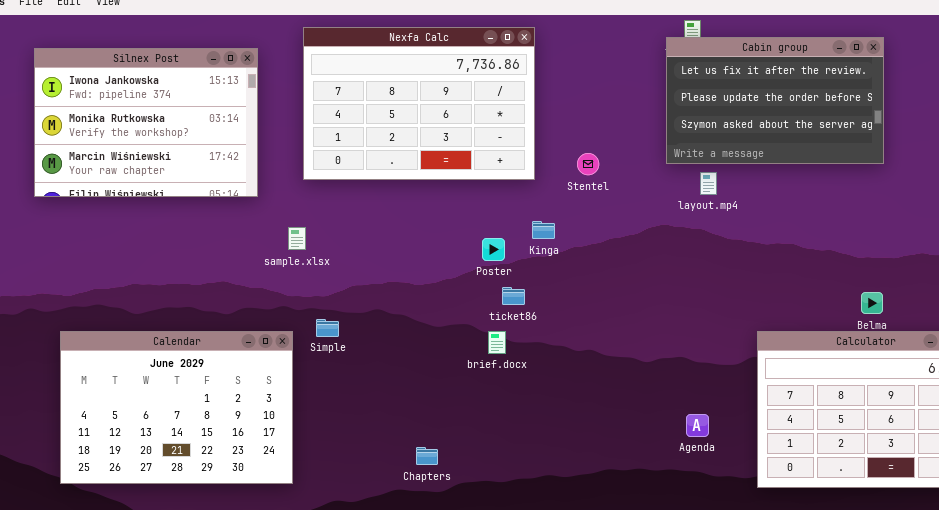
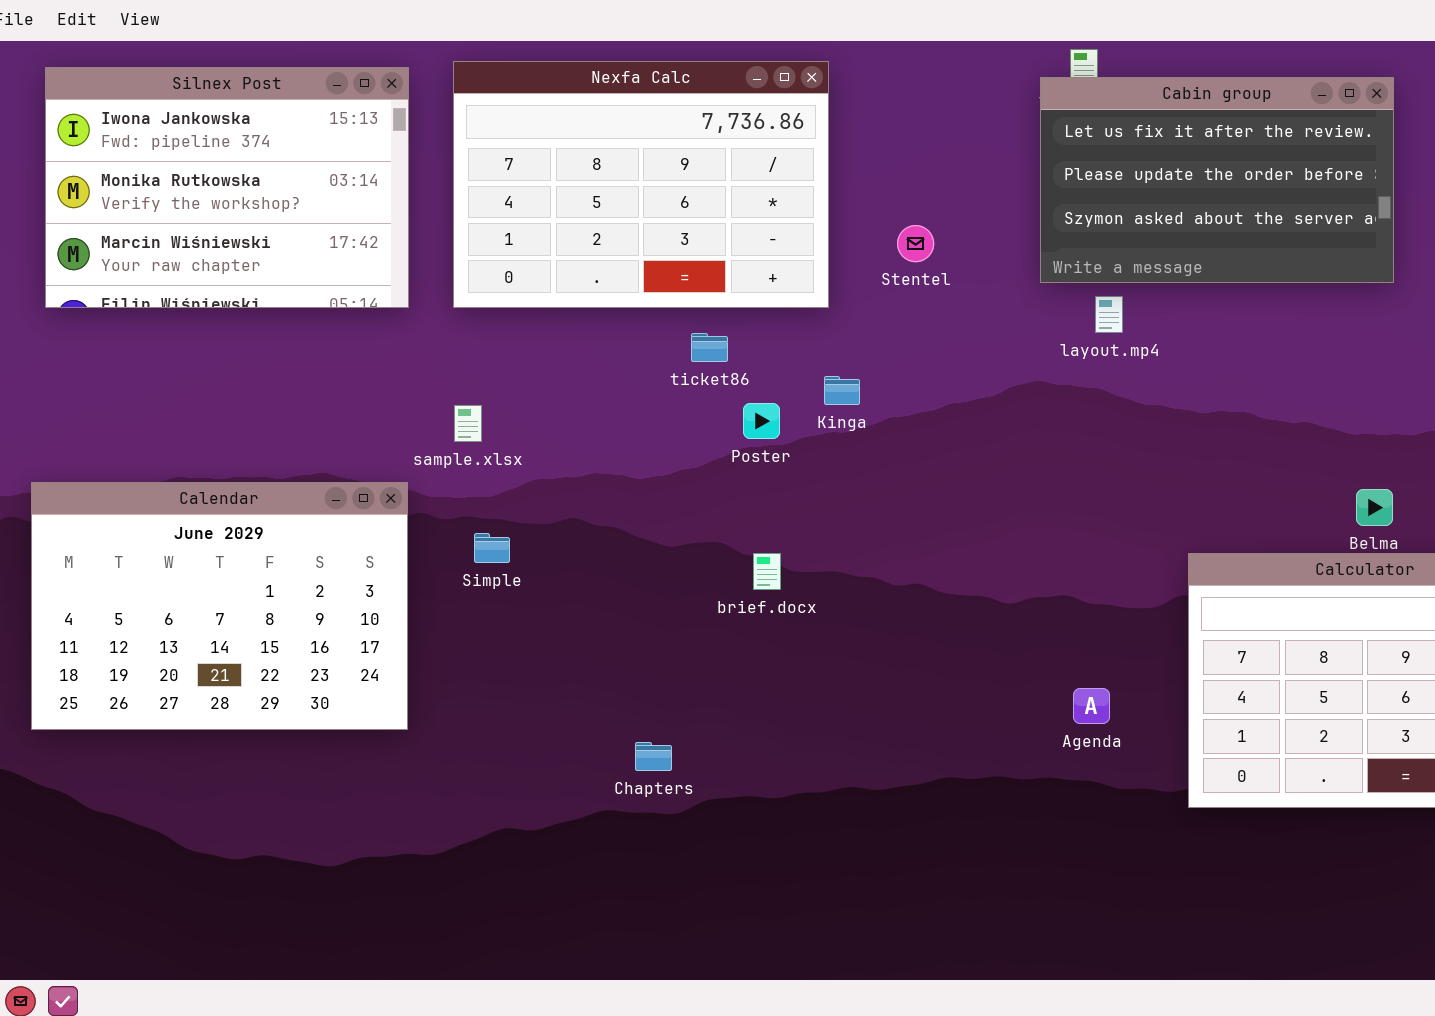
Silnex Post: [34,48,258,197] -> [45,67,409,308], moved
Stentel: [577,153,599,175] -> [897,225,934,262], moved
sample.xlsx: [288,227,306,250] -> [454,405,482,442], moved
ticket86: [502,287,525,305] -> [691,333,728,362], moved
Calendar: [60,331,293,484] -> [31,482,408,730], moved

